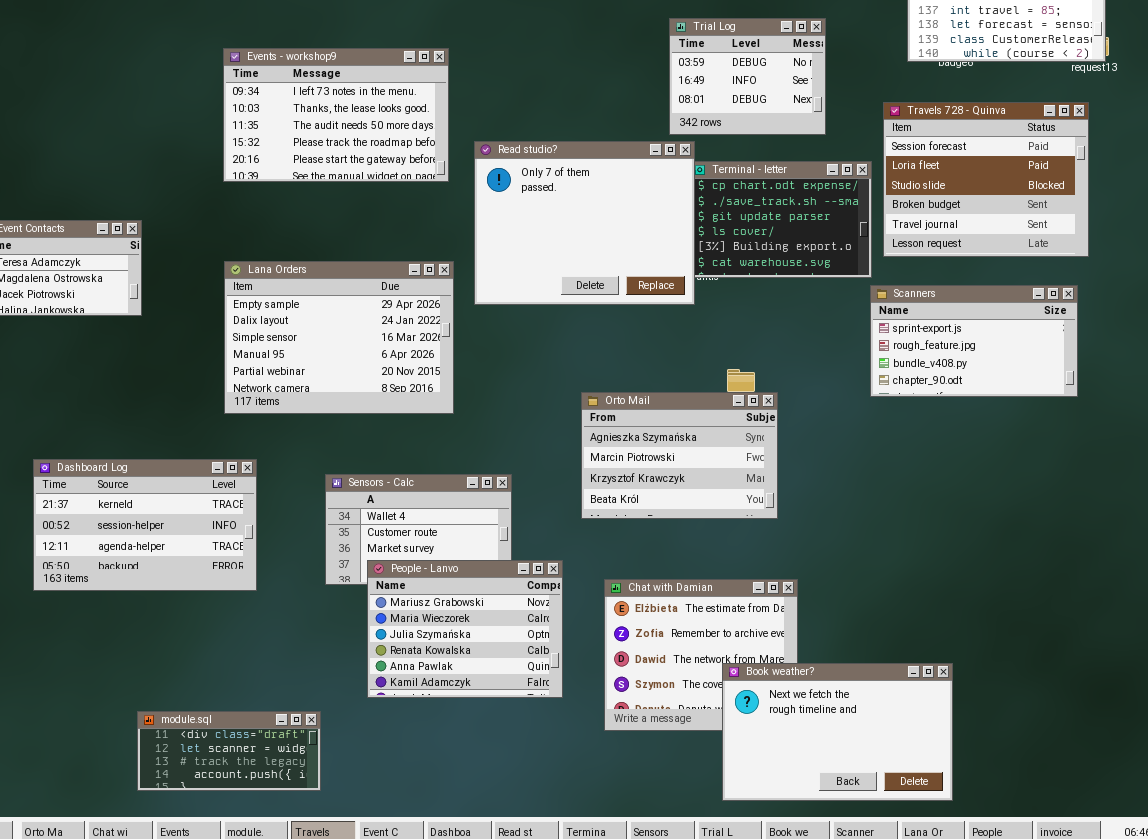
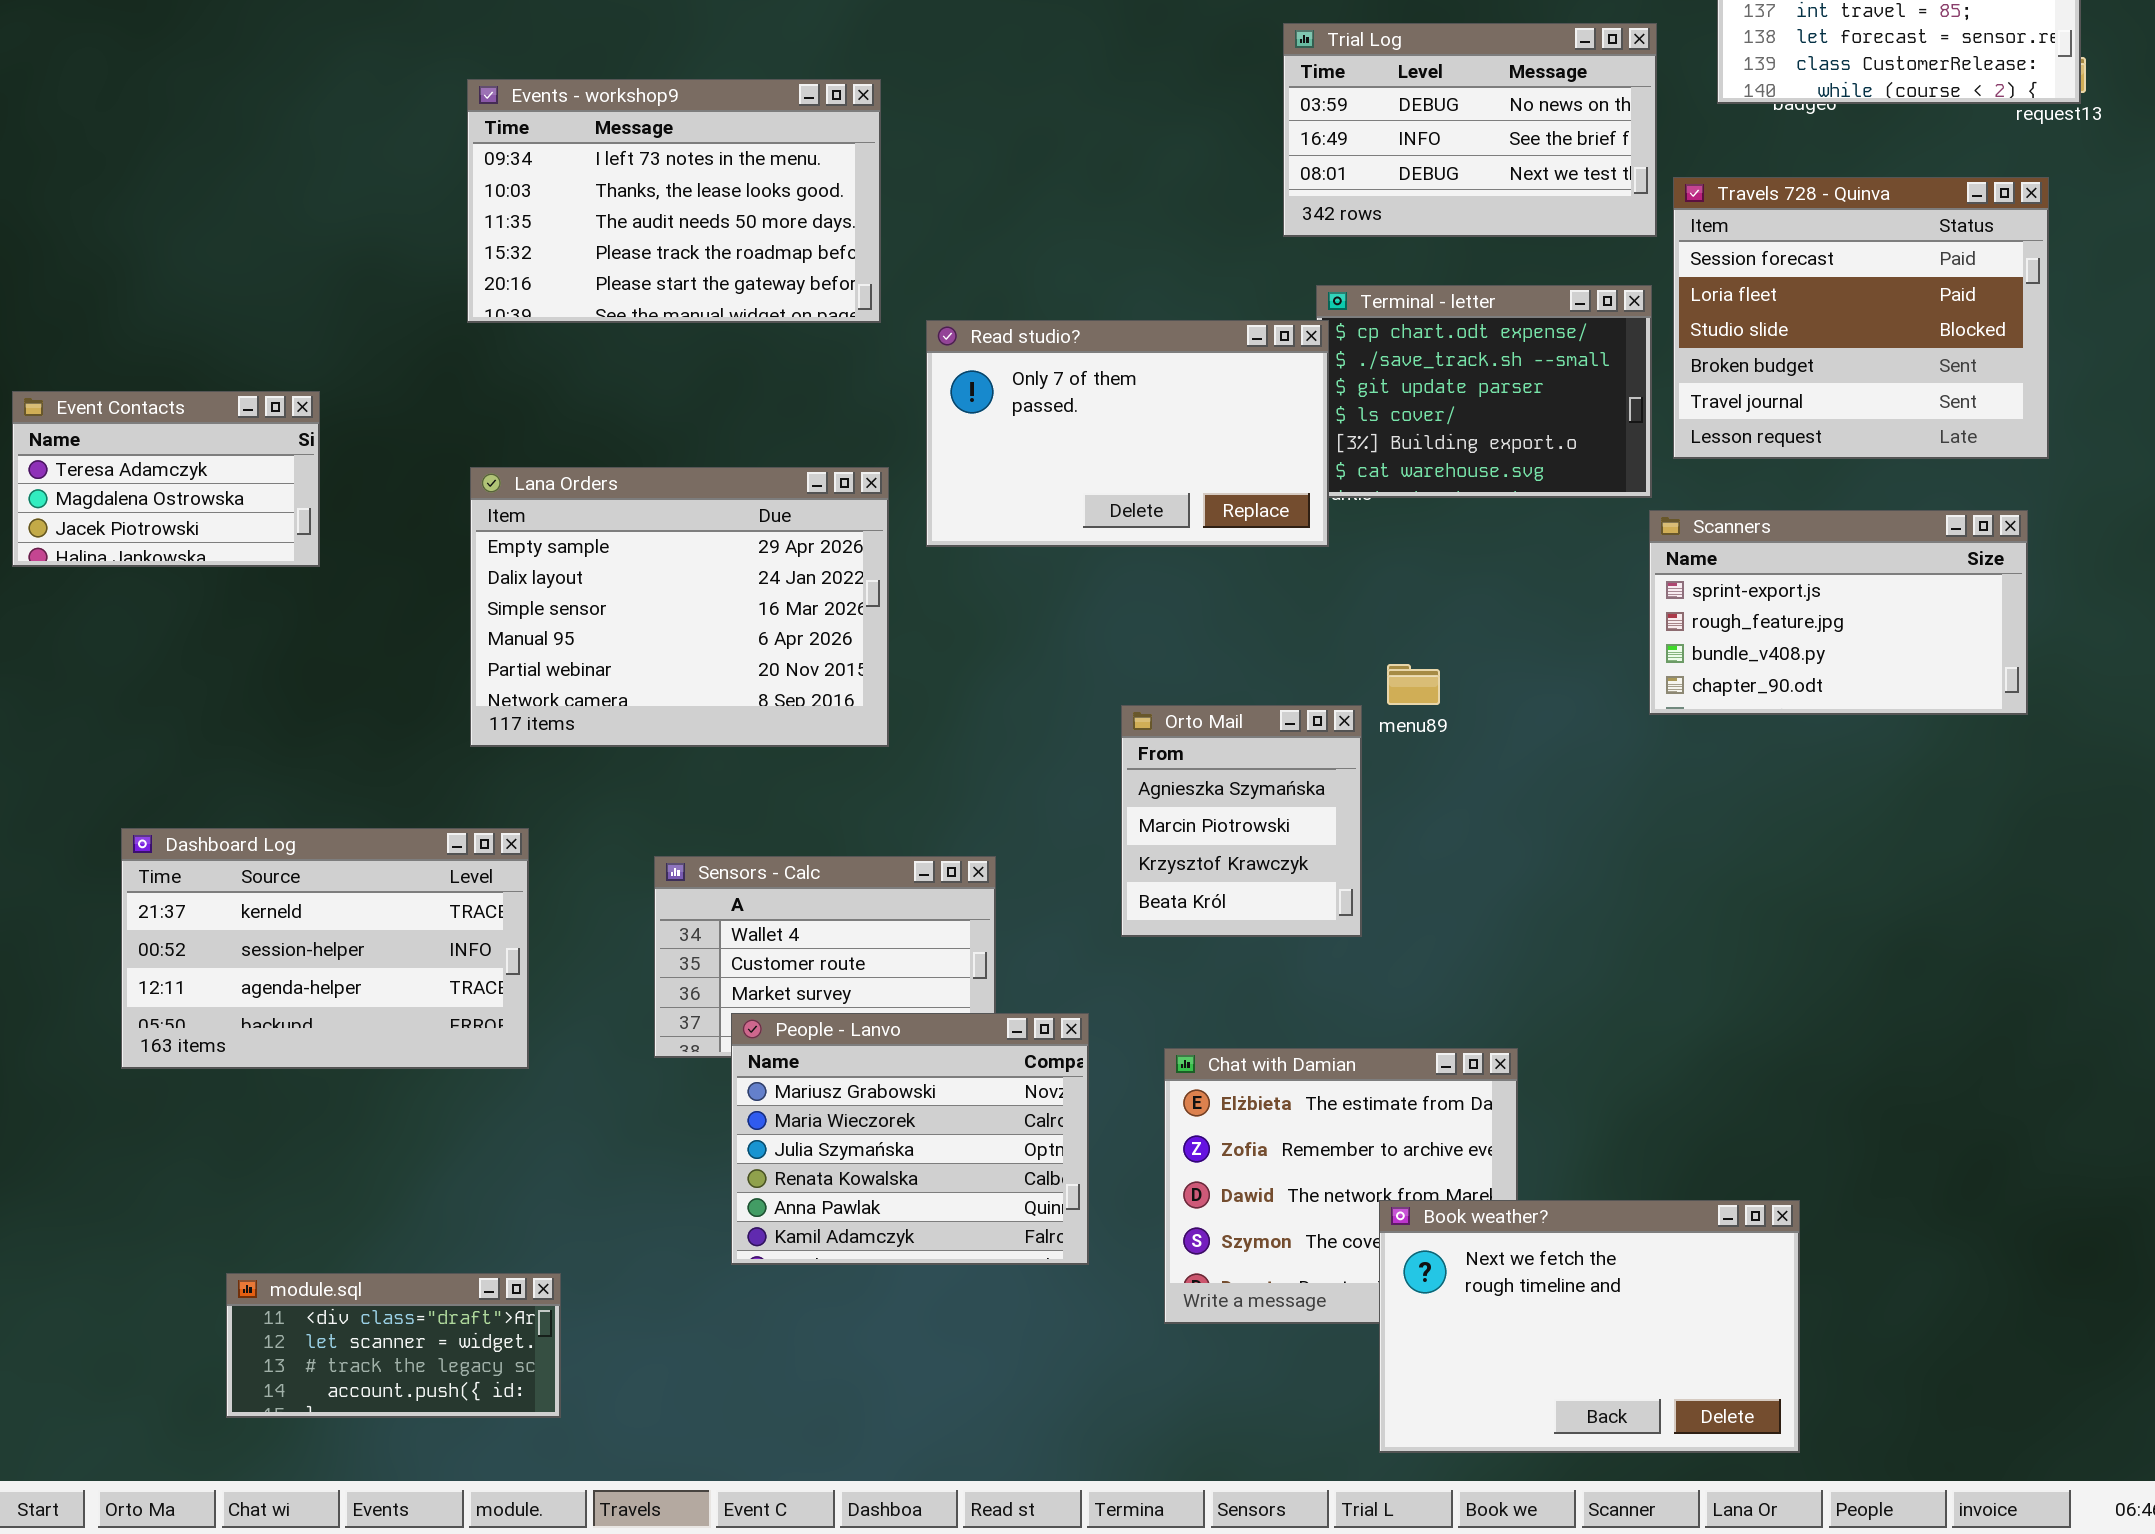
Trial Log: [669,18,826,135] -> [1283,23,1657,237], resized
Read studio?: [474,141,695,305] -> [926,320,1329,547], resized
Orto Mail: [581,392,778,519] -> [1121,705,1362,937], resized
module.sql: [137,711,321,791] -> [226,1273,561,1418], moved

